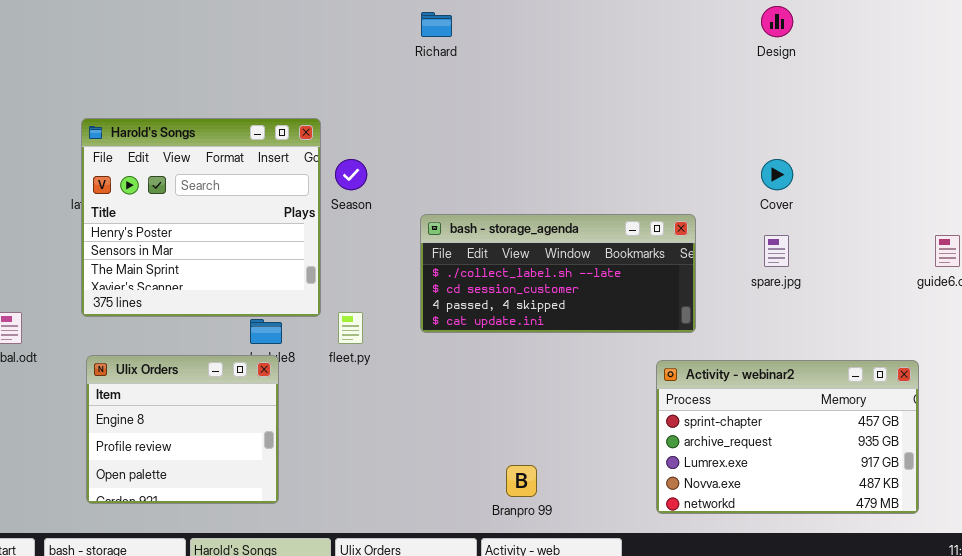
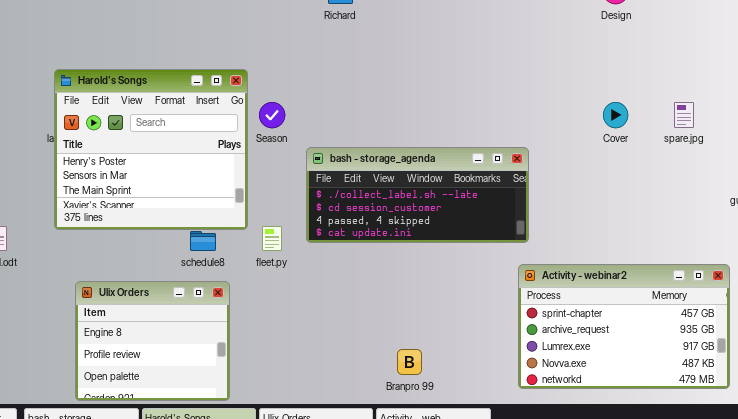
bash - storage_agenda: [420,214,696,333] -> [306,147,529,243], moved
spare.jpg: [764,235,789,267] -> [674,102,694,128], moved
Ulix Orders: [86,355,279,504] -> [75,281,230,401], moved

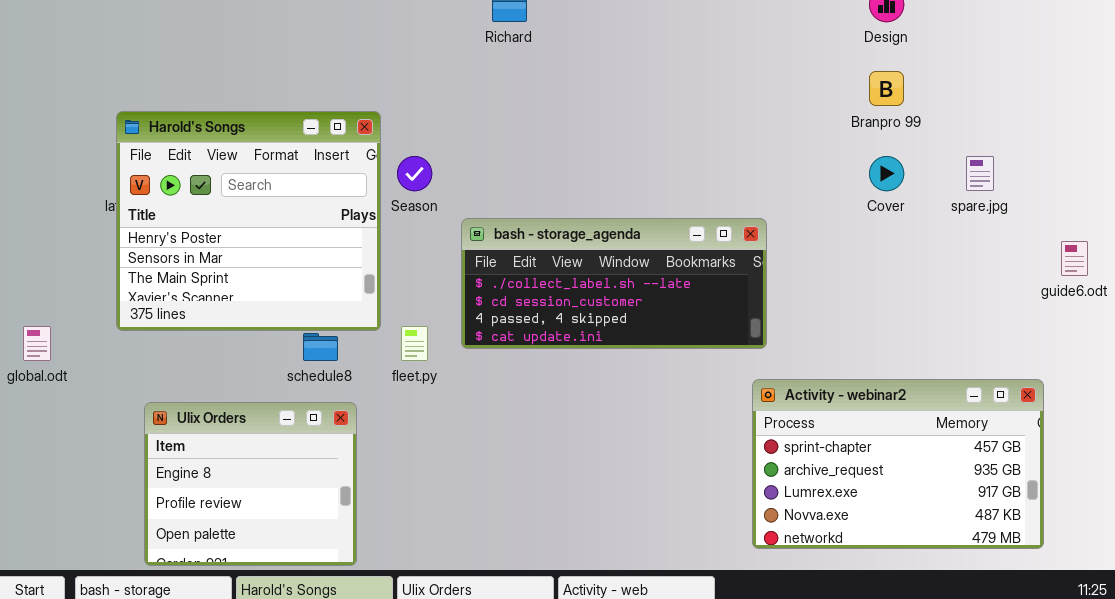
Branpro 99: [397,349,422,375] -> [869,71,904,106], moved

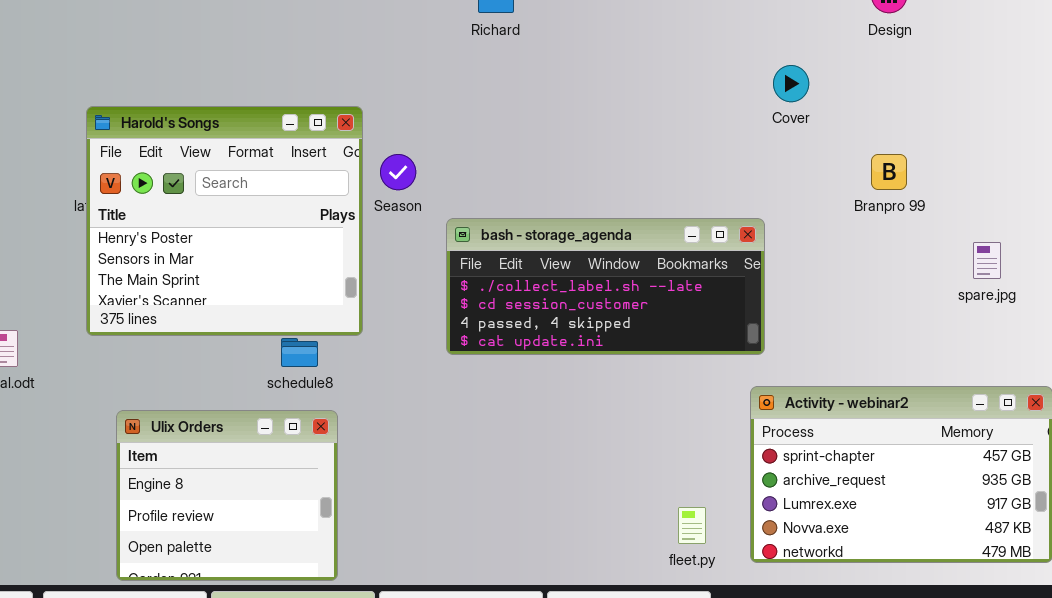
Branpro 99: [869,71,904,106] -> [871,154,907,190], moved
Cover: [869,156,904,191] -> [773,65,809,102], moved
spare.jpg: [966,156,994,191] -> [973,242,1001,279], moved
fleet.py: [401,326,428,361] -> [678,507,706,544], moved

